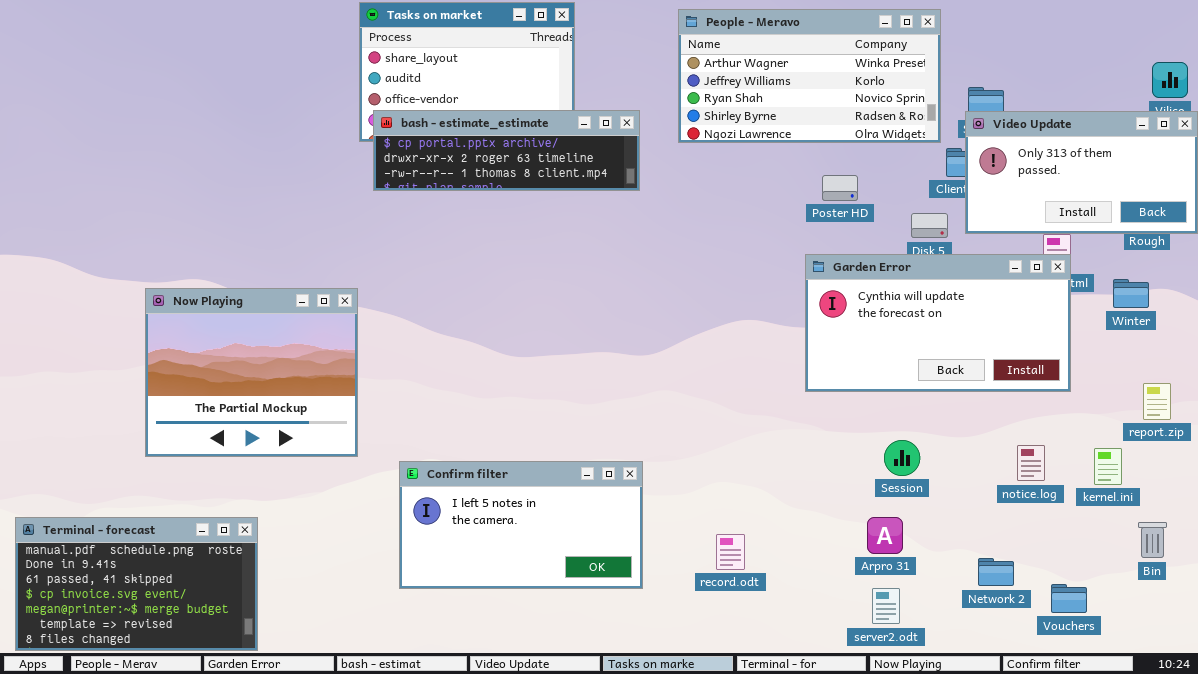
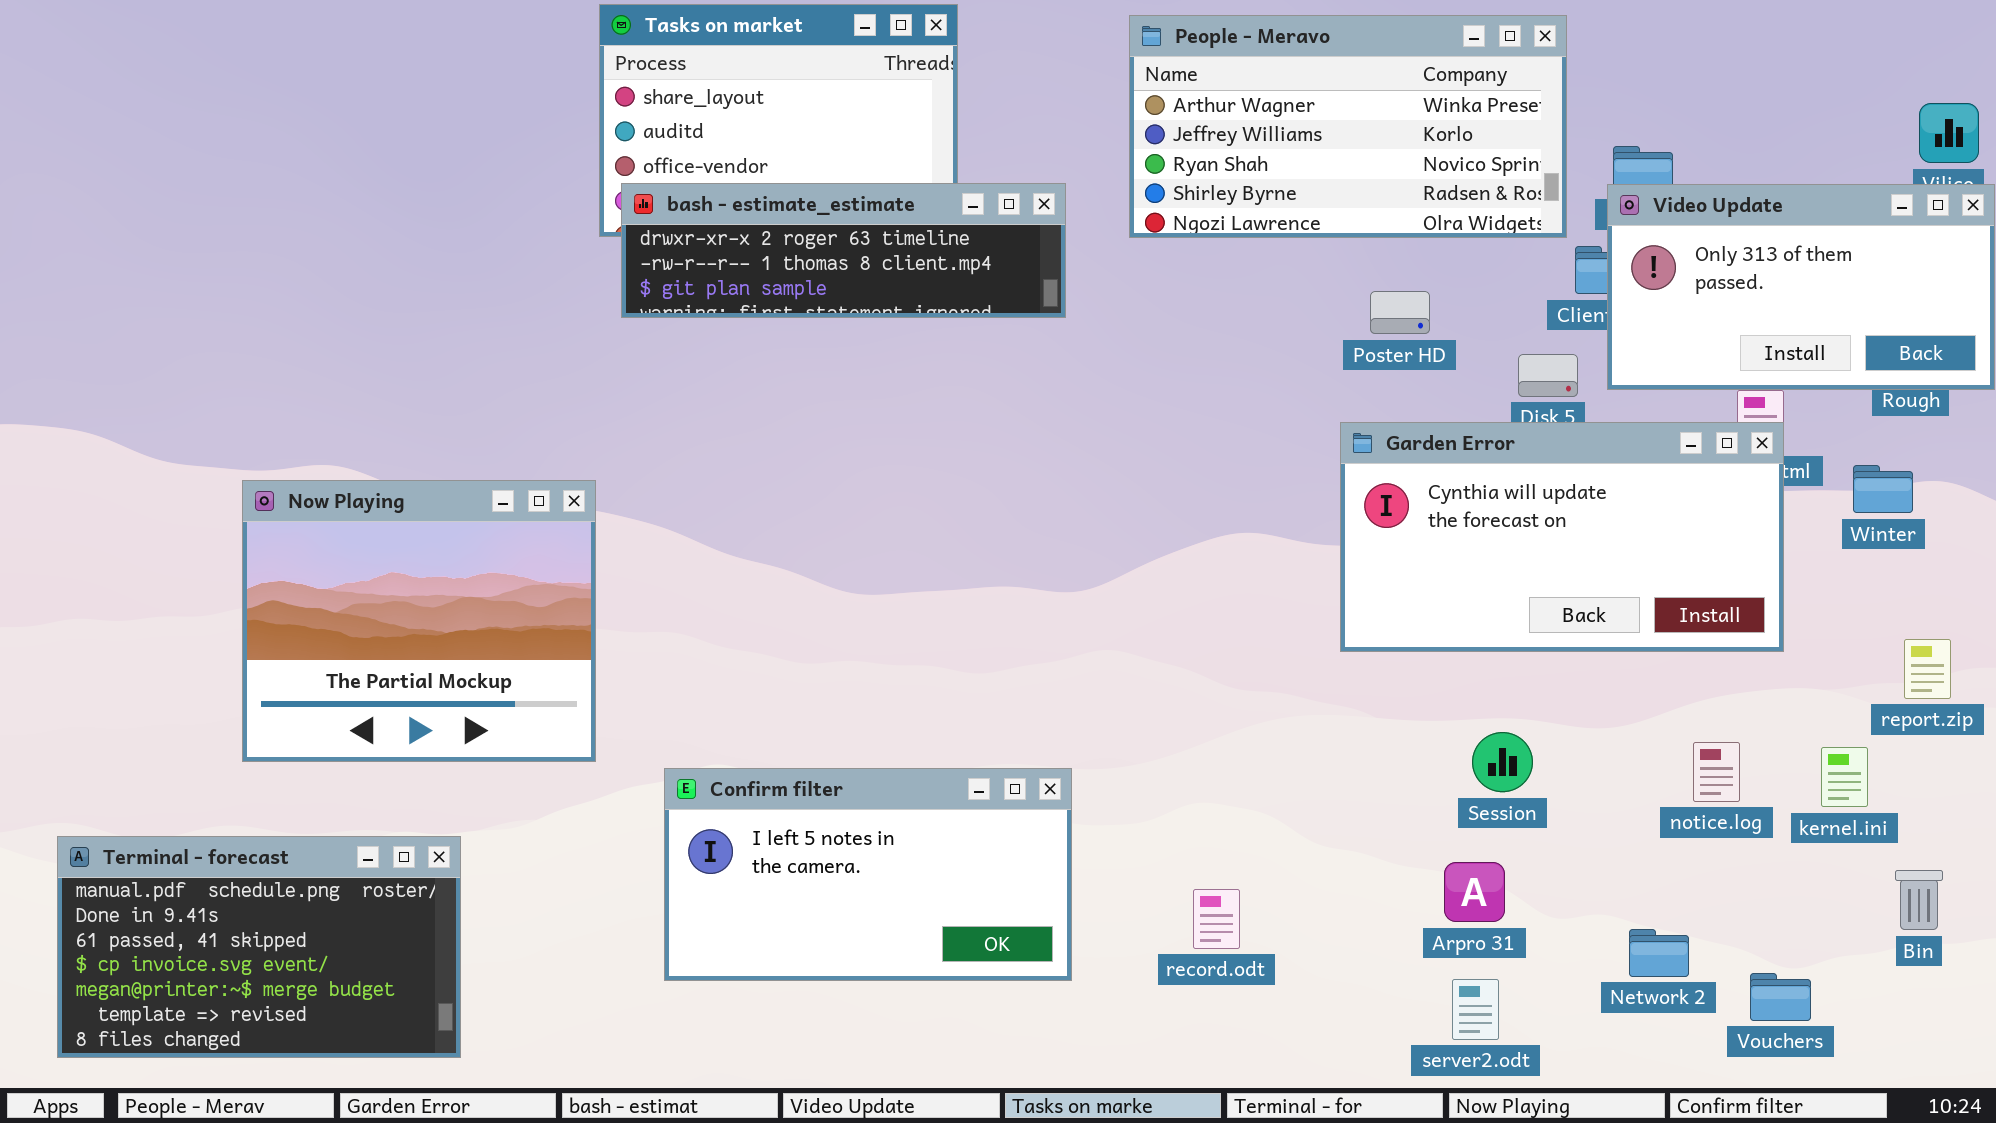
bash - estimate_estimate: [373,110,640,191] -> [621,183,1066,318], scrolled down 1 row
Terminal - forecast: [15,517,258,651] -> [57,836,461,1058], moved

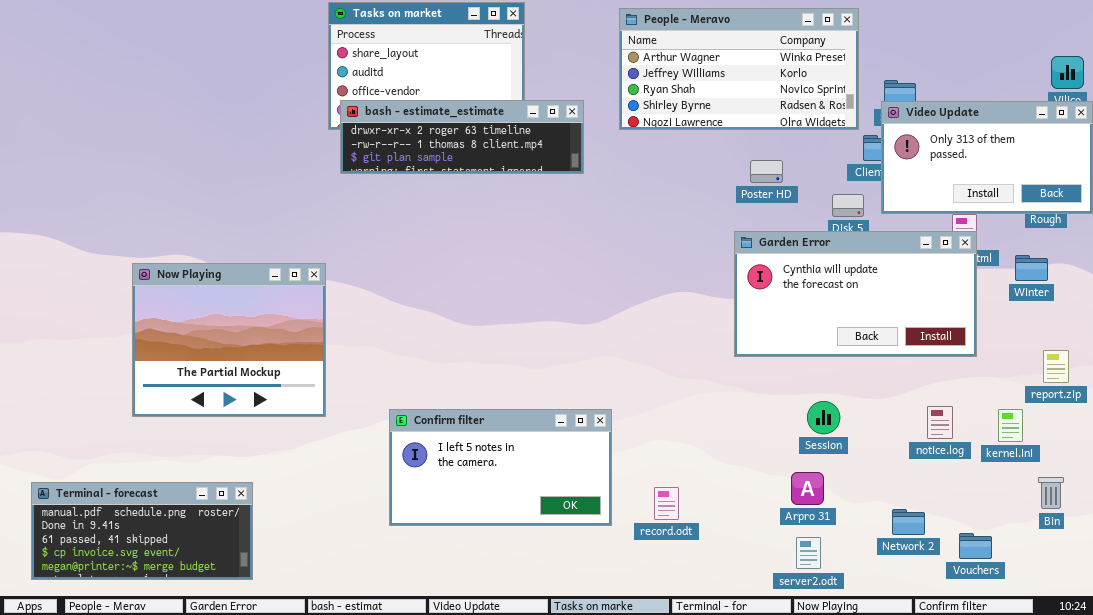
Confirm filter: [664,768,1072,981] -> [389,409,612,526], moved
Terminal - forecast: [57,836,461,1058] -> [31,482,253,580], resized

